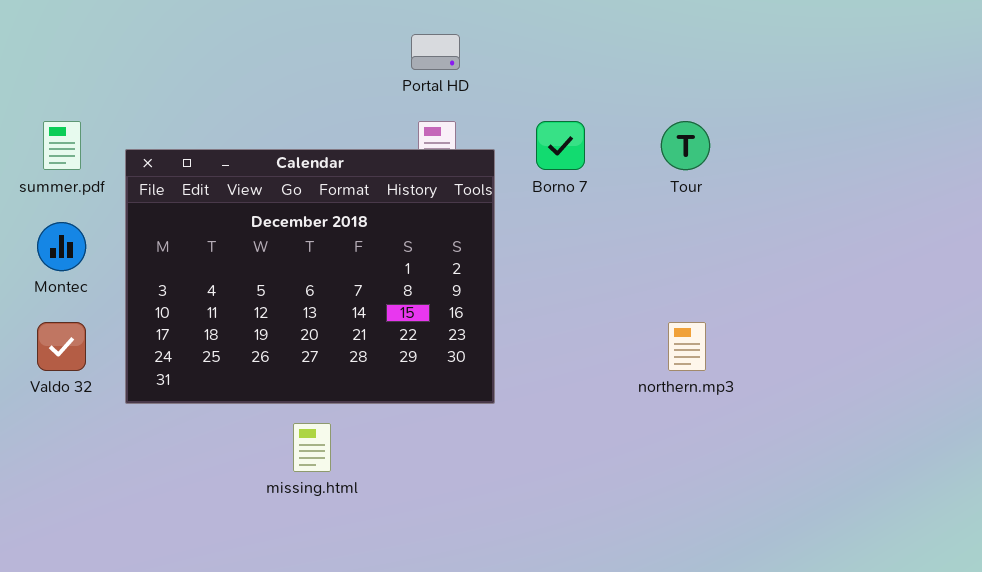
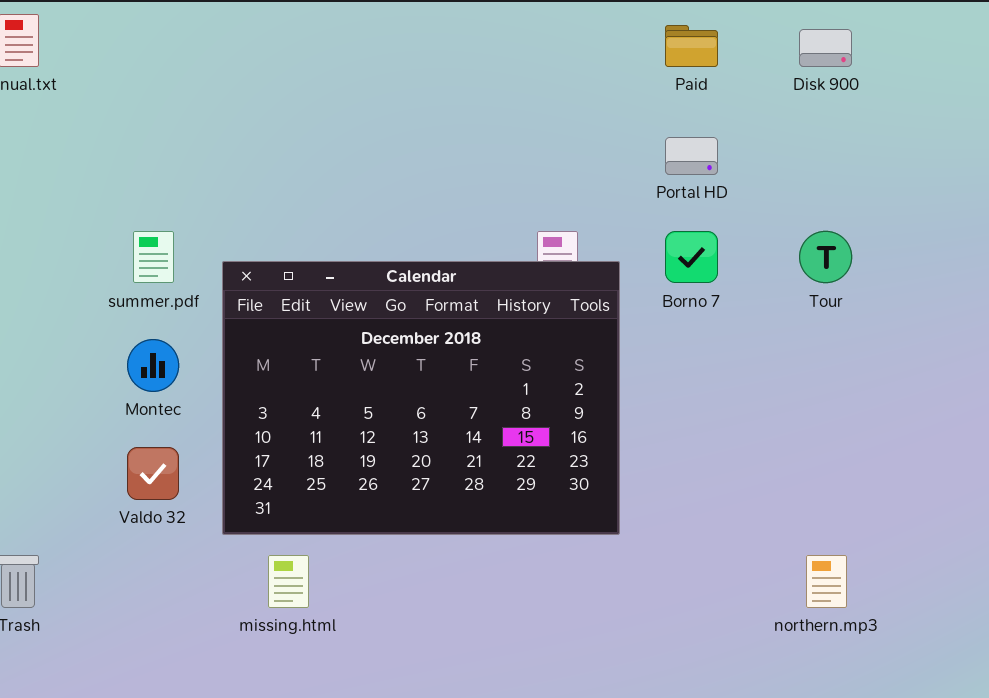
Portal HD: [411,34,460,70] -> [665,137,718,175], moved
northern.mp3: [668,322,706,371] -> [806,555,847,608], moved
missing.html: [293,423,331,472] -> [268,555,309,608], moved

